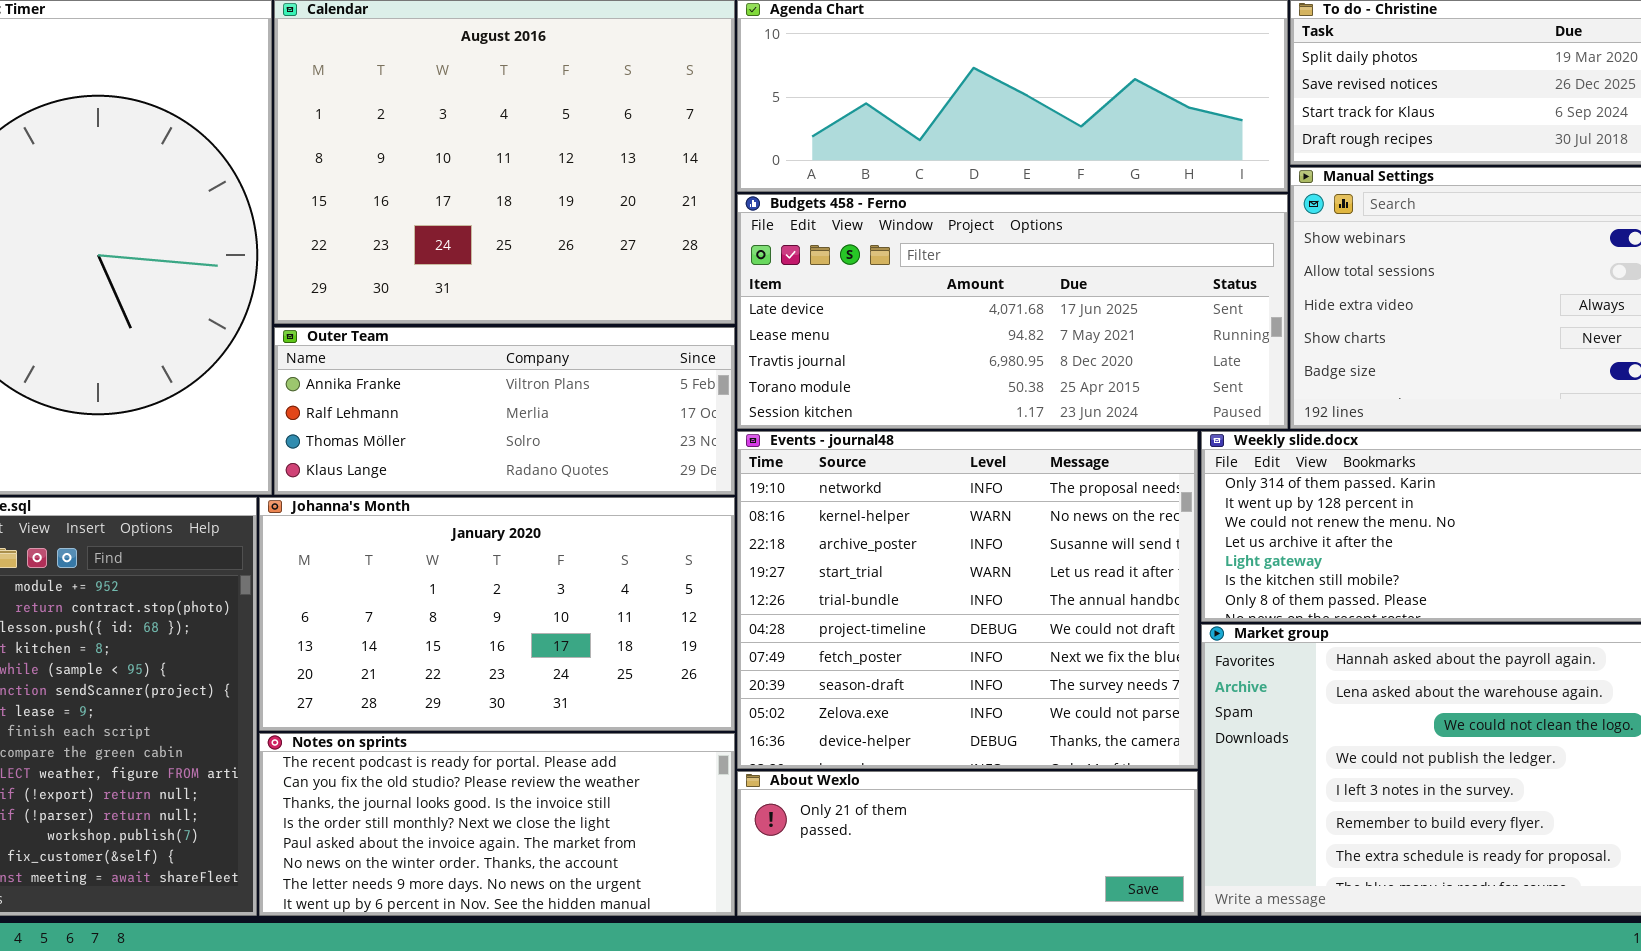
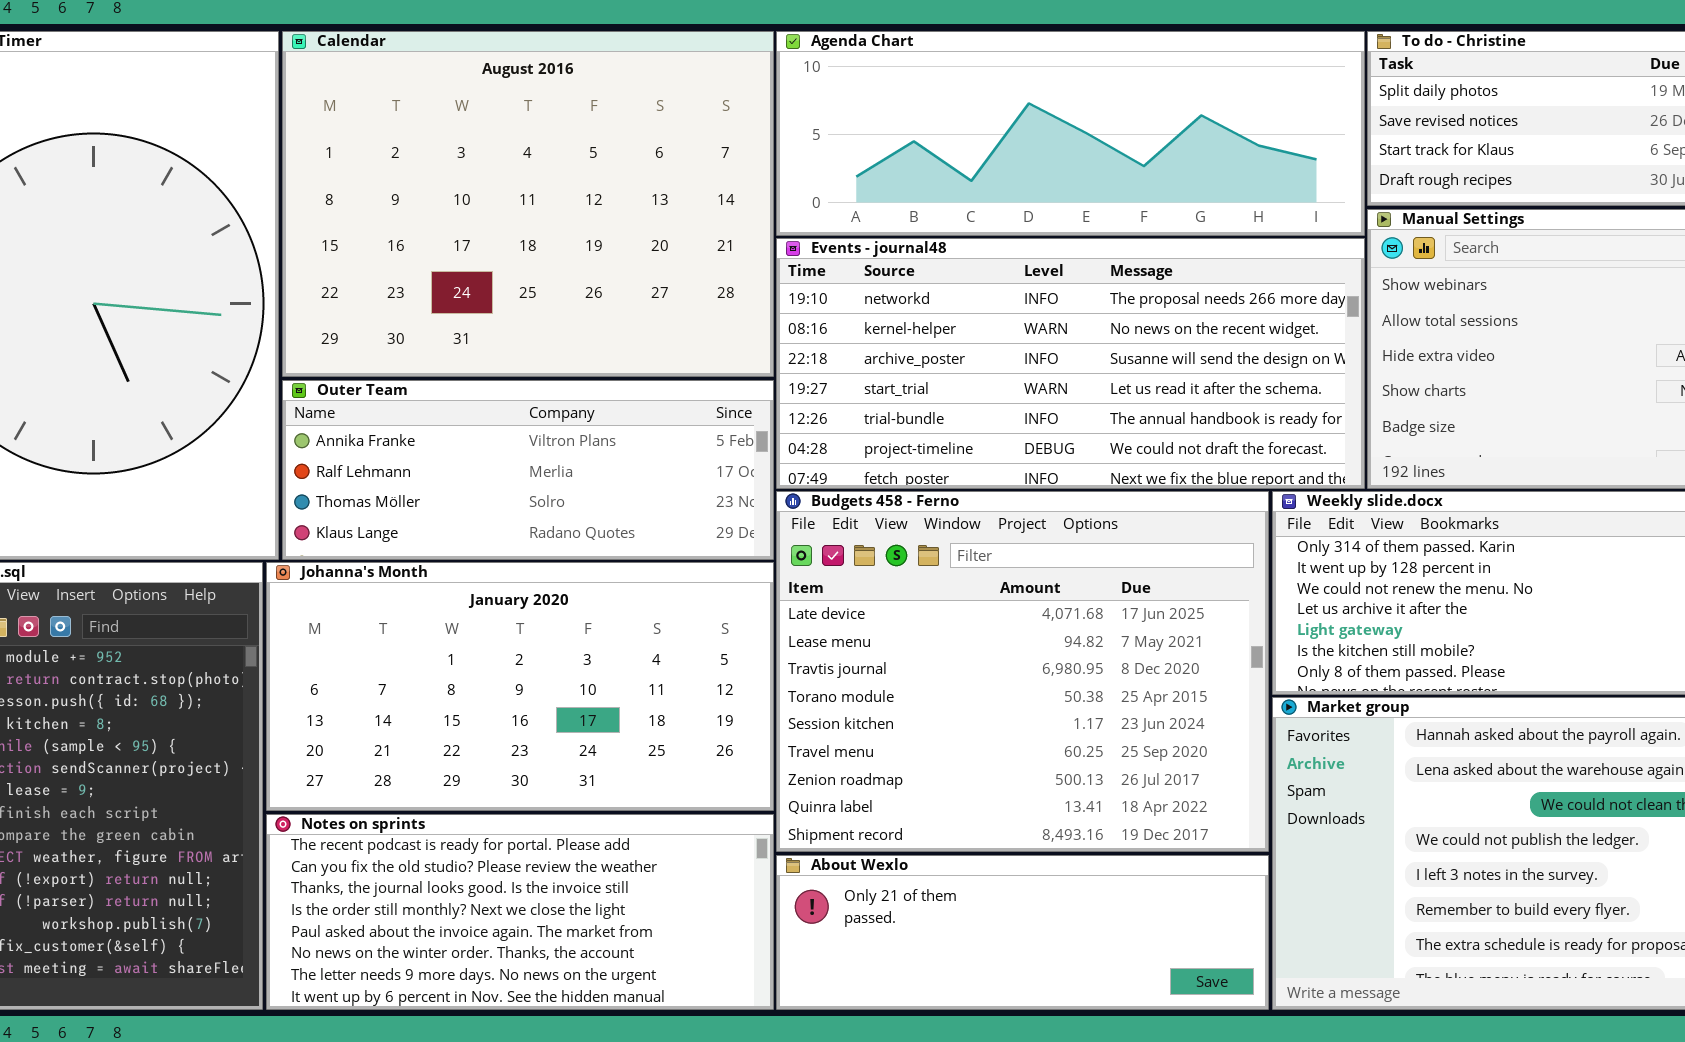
Budgets 458 - Ferno: [737,194,1288,429] -> [776,491,1269,852], moved, resized
Events - journal48: [737,431,1198,769] -> [776,238,1365,489], moved, resized

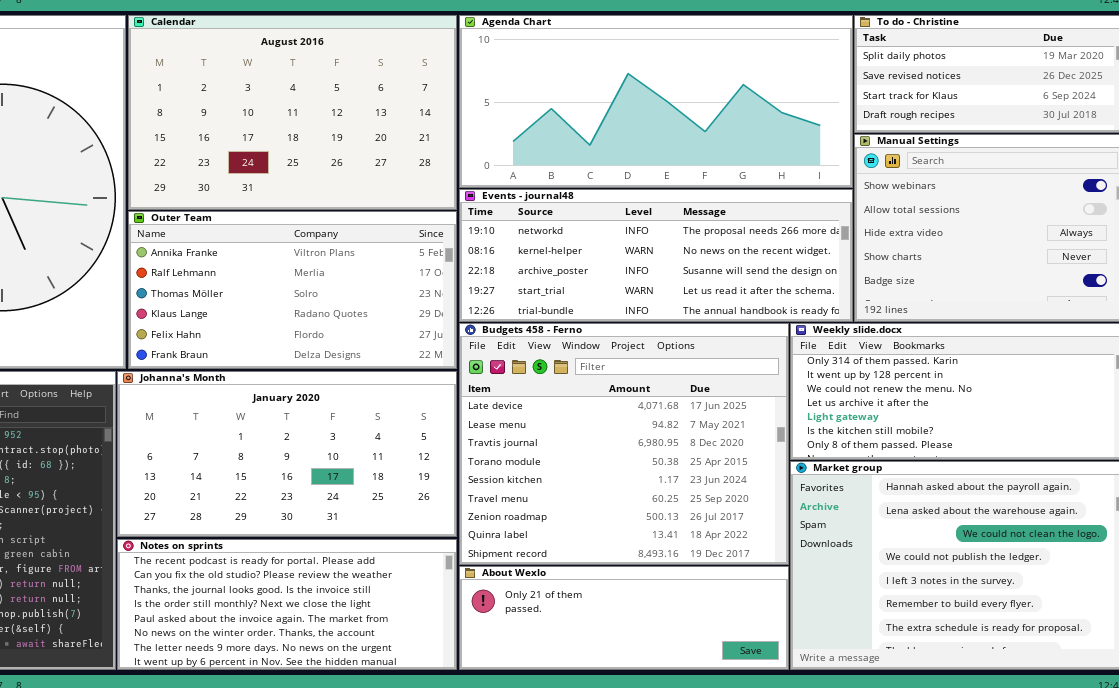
Calendar: [282,31,774,377] -> [128,15,457,210], resized
Agenda Chart: [776,31,1365,236] -> [459,15,853,188], resized
Events - journal48: [776,238,1365,489] -> [459,189,853,322], resized
Outer Team: [282,380,774,560] -> [128,211,457,369], resized

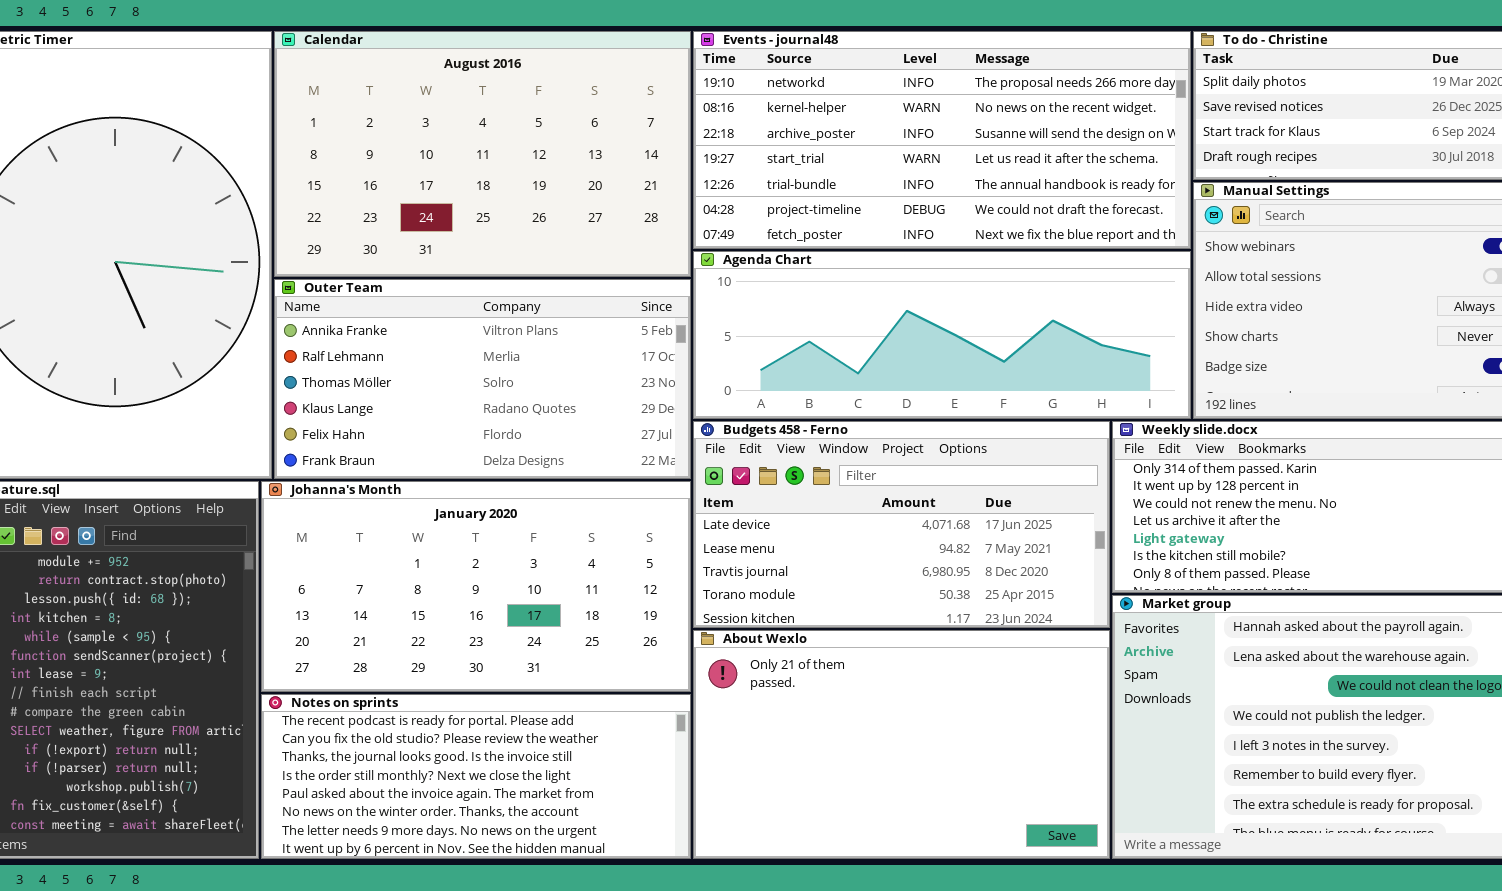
Agenda Chart: [459,15,853,188] -> [693,251,1191,419], moved, resized
Events - journal48: [459,189,853,322] -> [693,31,1191,249], moved, resized
Budgets 458 - Ferno: [459,323,789,565] -> [693,421,1110,628], resized
About Wexlo: [459,566,789,670] -> [693,630,1110,859], resized

